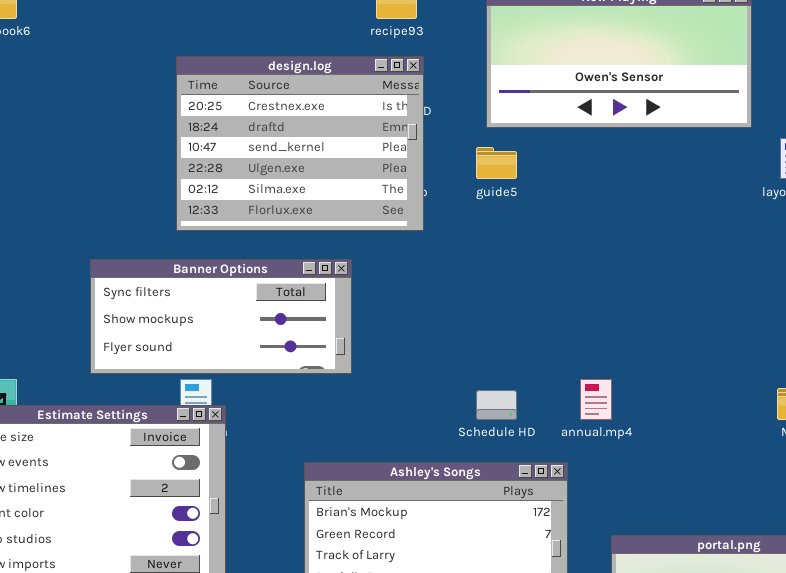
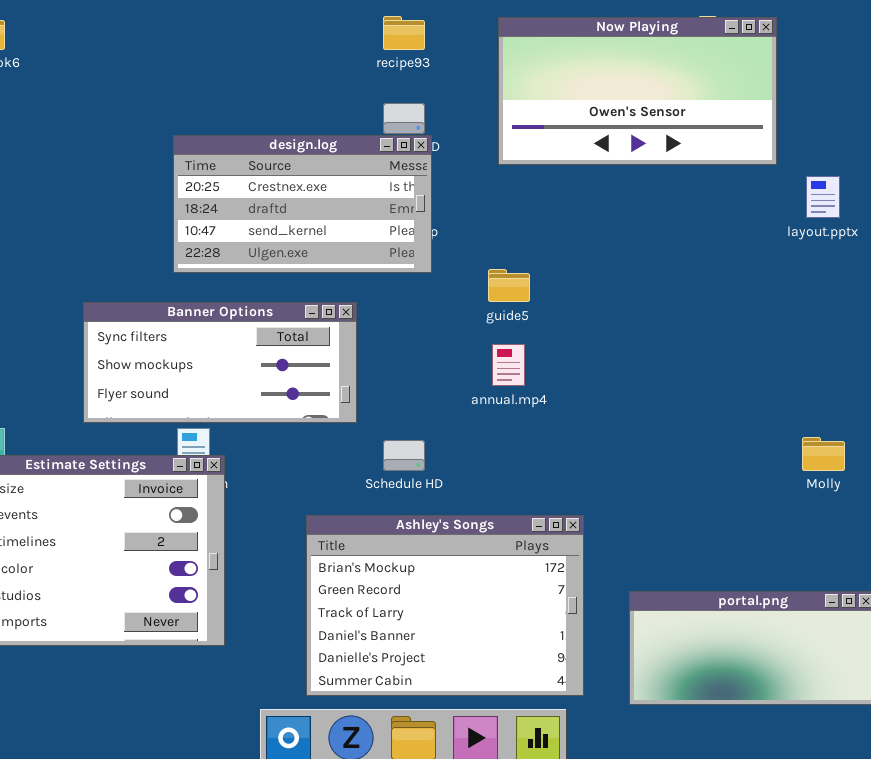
design.log: [176,56,424,231] -> [173,135,432,273], resized
guide5: [476,147,517,179] -> [488,269,530,302], moved
annual.mp4: [580,379,612,420] -> [492,344,525,386], moved
Schedule HD: [476,390,517,420] -> [383,440,425,471], moved

